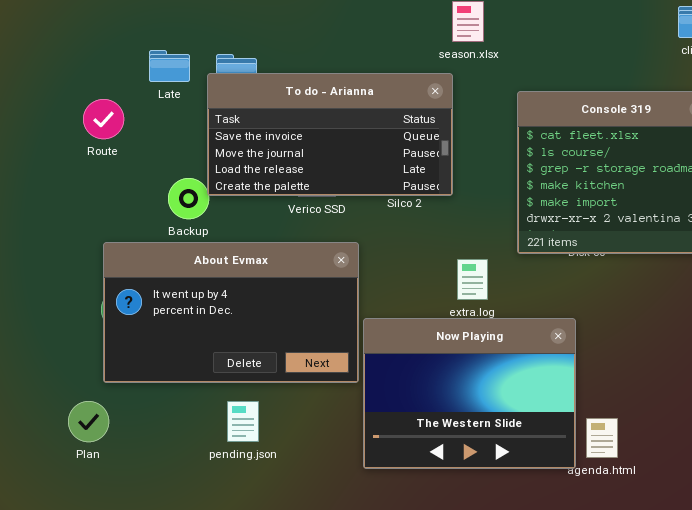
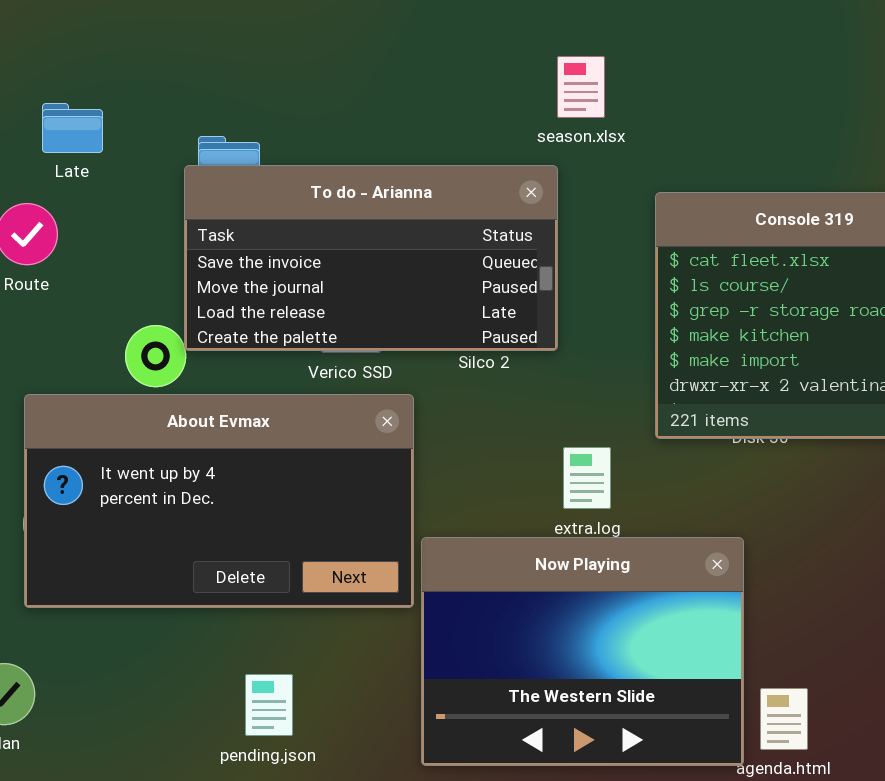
Late: [149,50,190,82] -> [42,103,103,153], moved
About Evmax: [103,242,359,383] -> [24,394,414,608], moved
pending.json: [227,401,259,442] -> [245,674,293,736], moved

